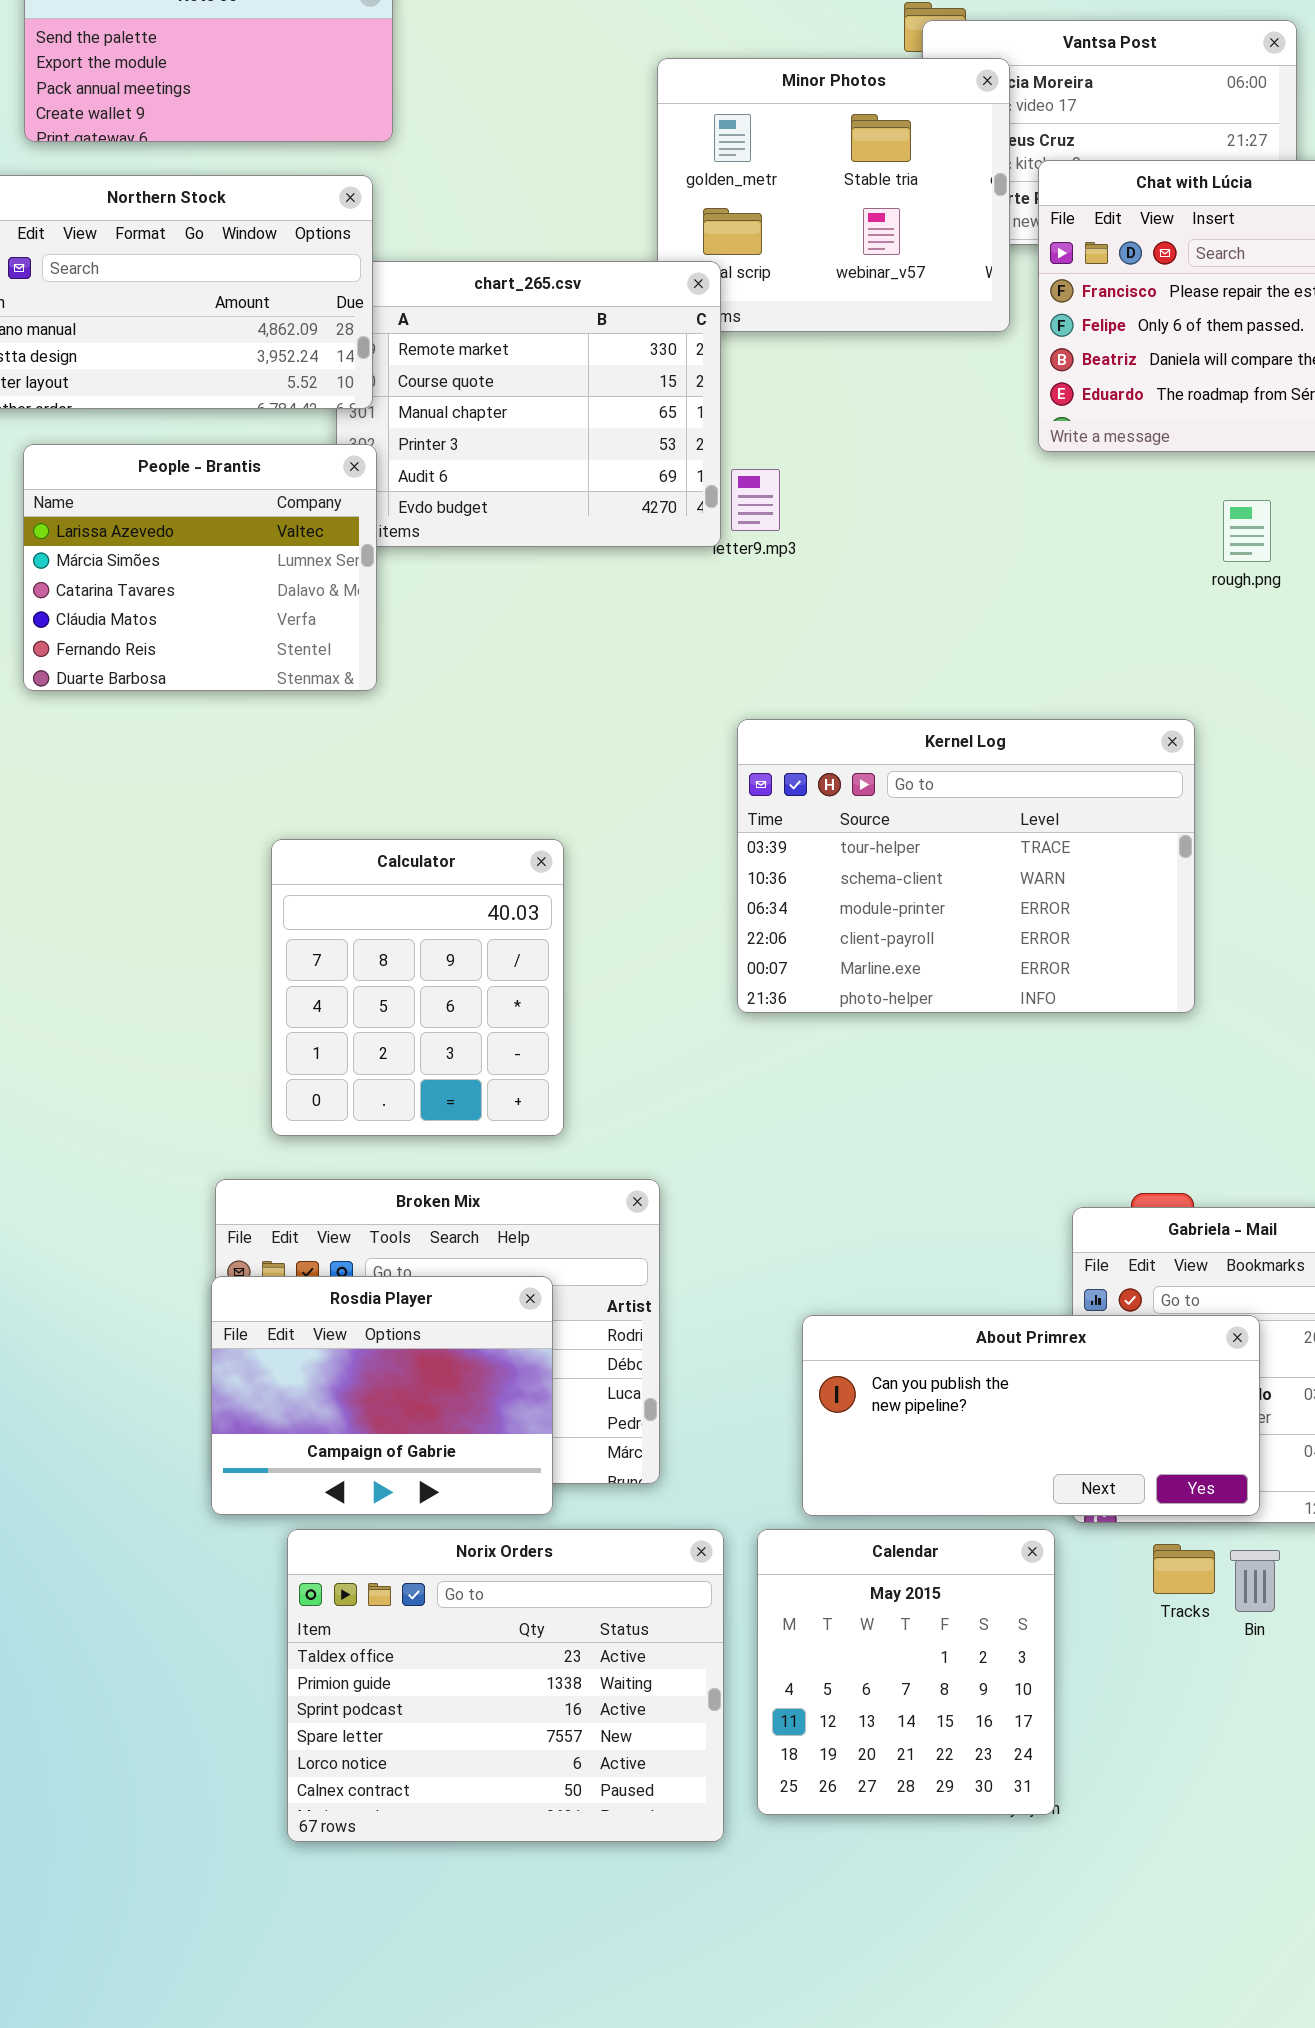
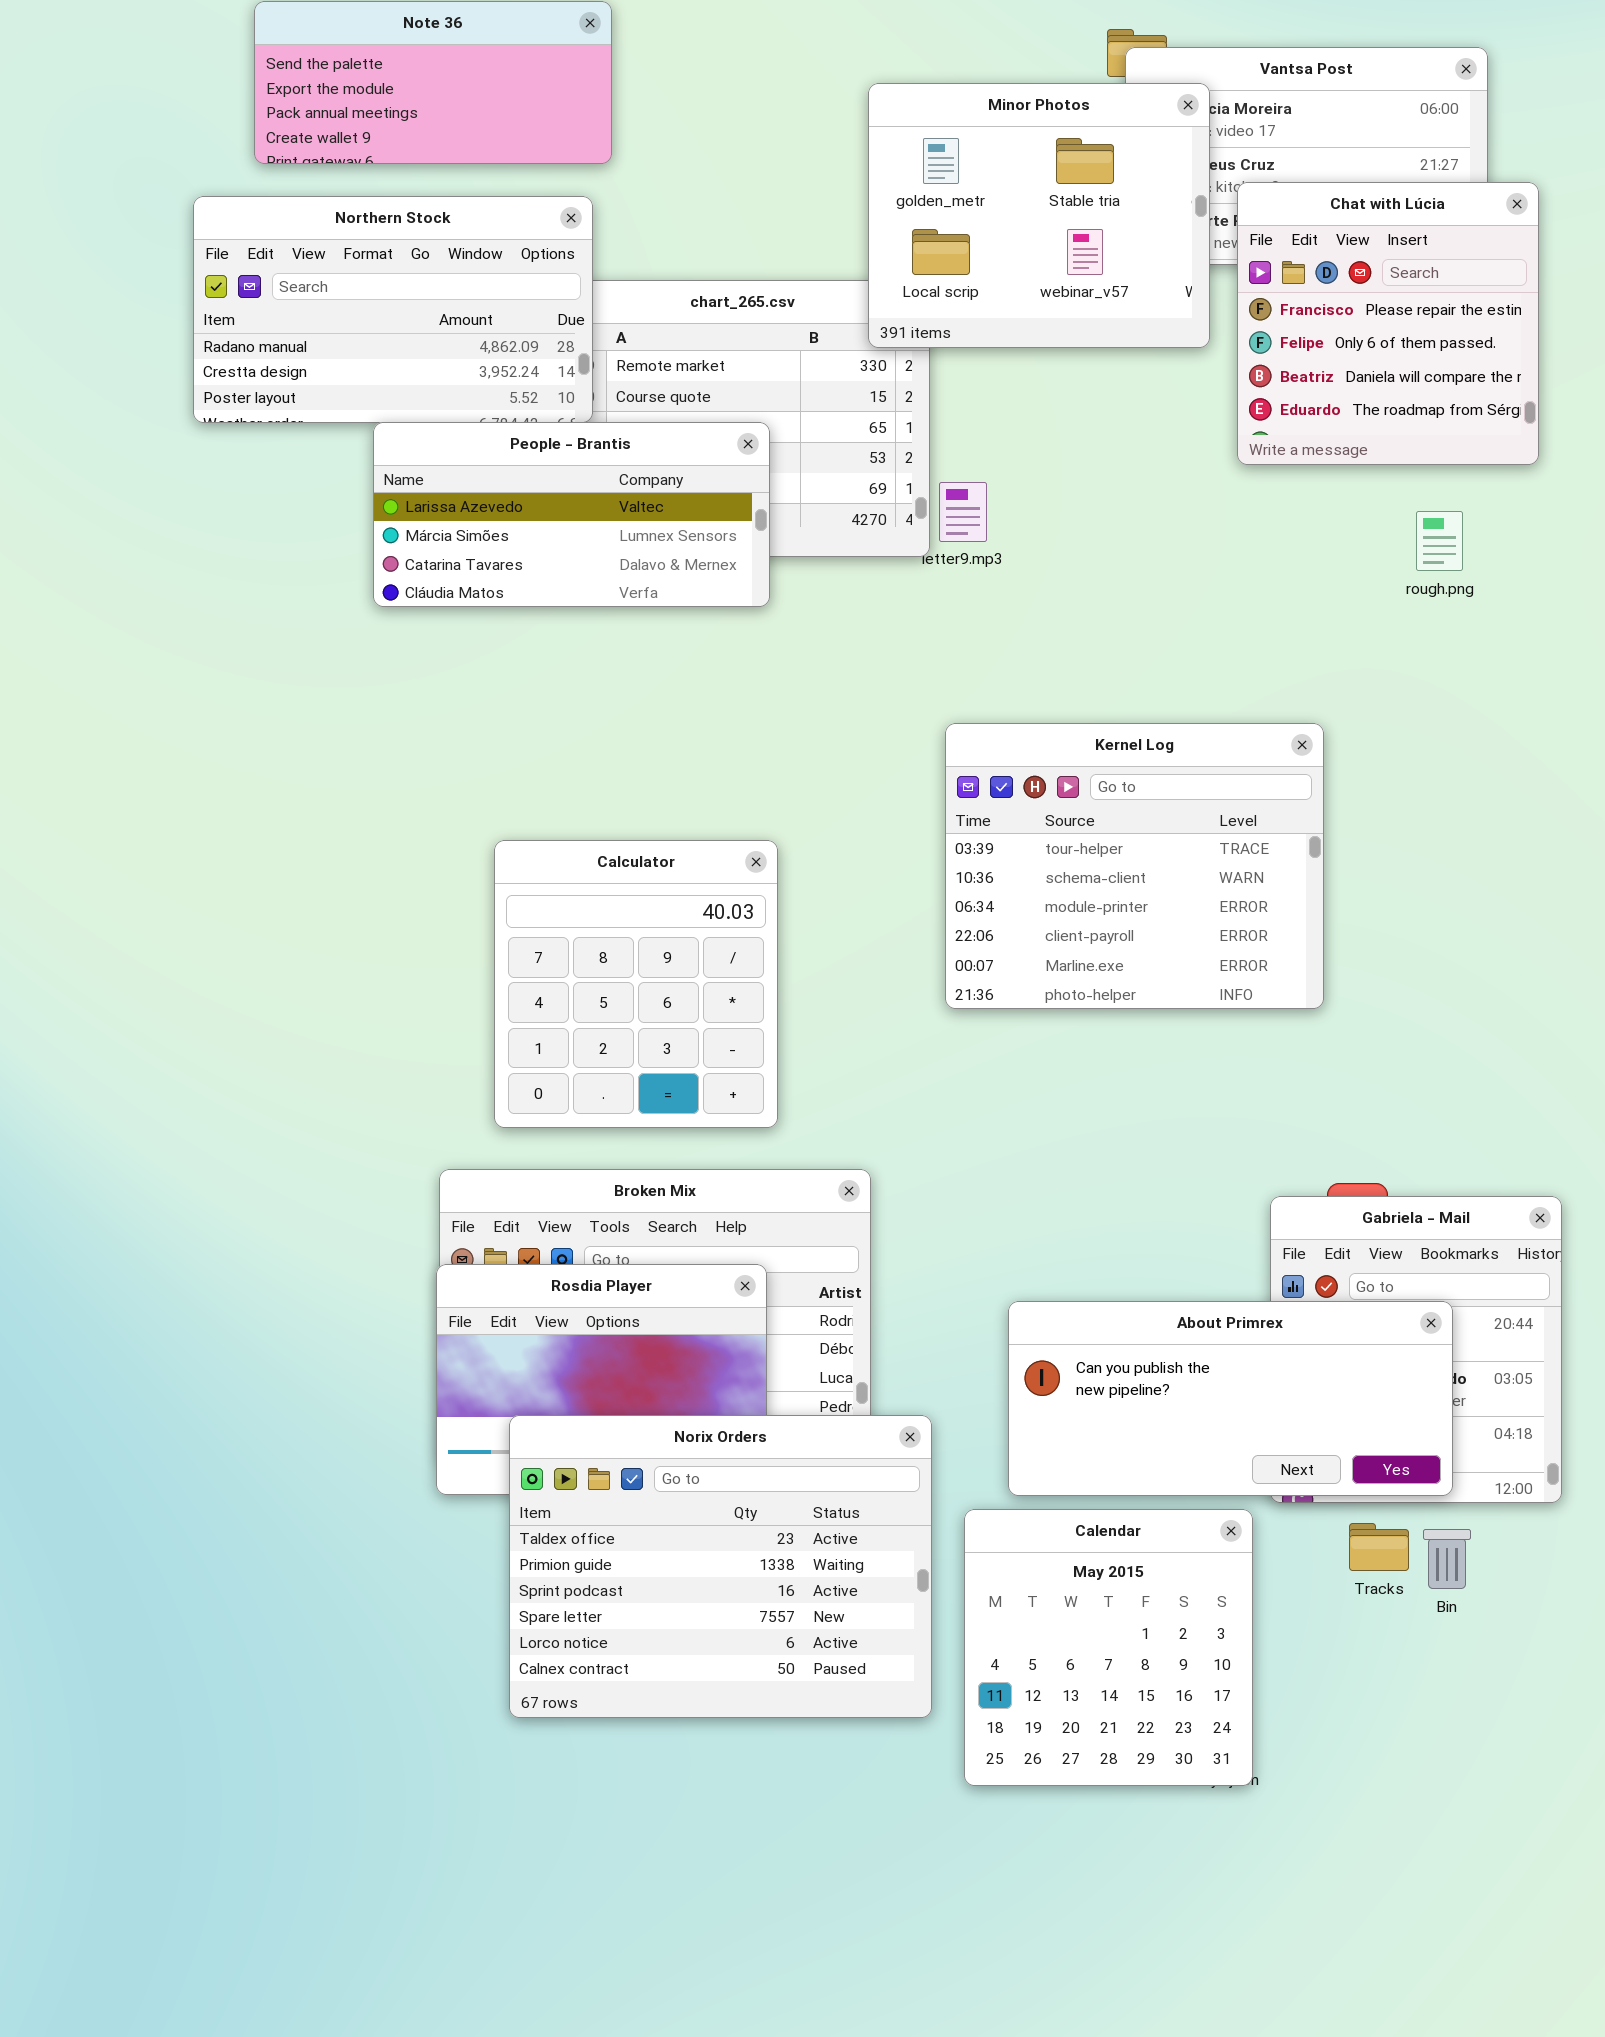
Minor Photos: [657,58,1010,332] -> [868,83,1210,348], raised
People - Brantis: [23,444,377,691] -> [373,422,770,607], moved, resized
Kernel Log: [737,719,1195,1013] -> [945,723,1324,1009], resized
Norix Orders: [287,1529,724,1842] -> [509,1415,932,1718], moved

